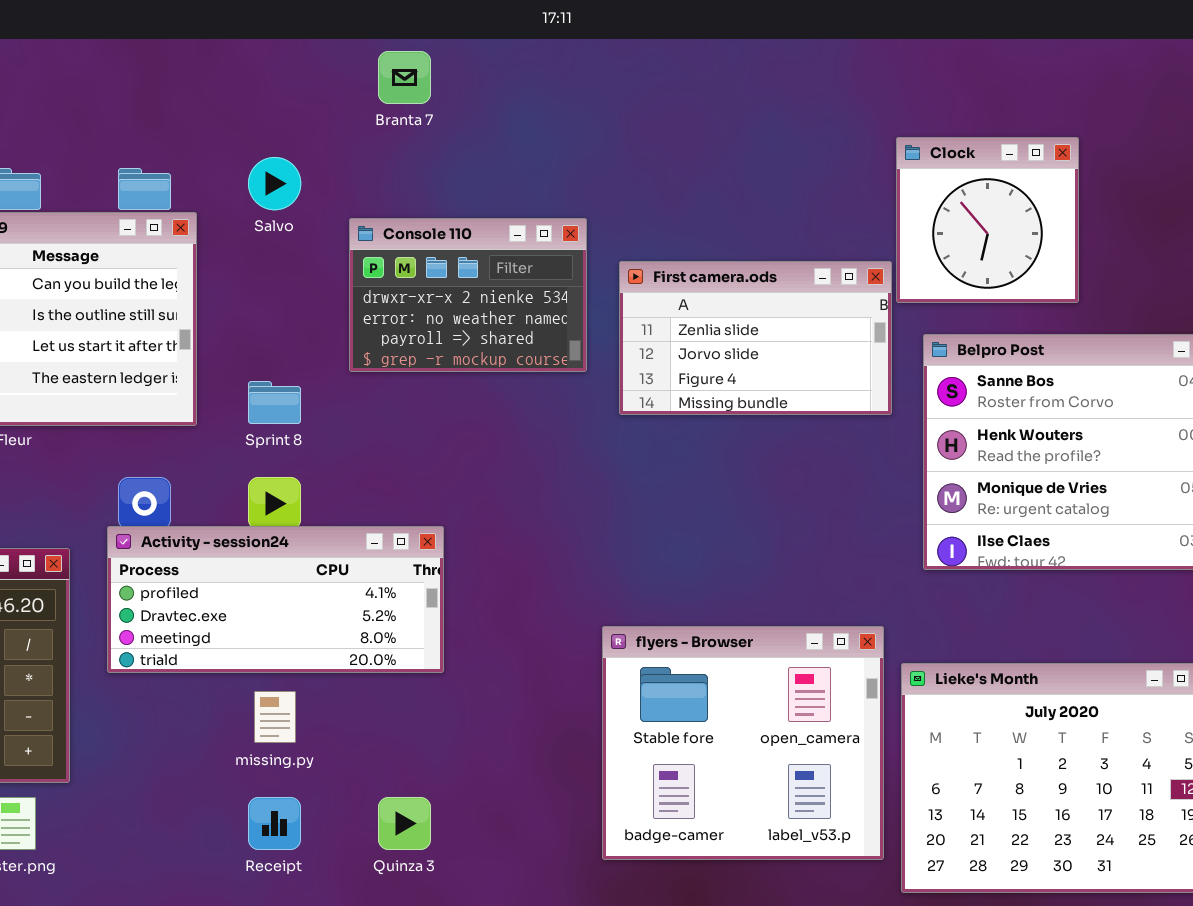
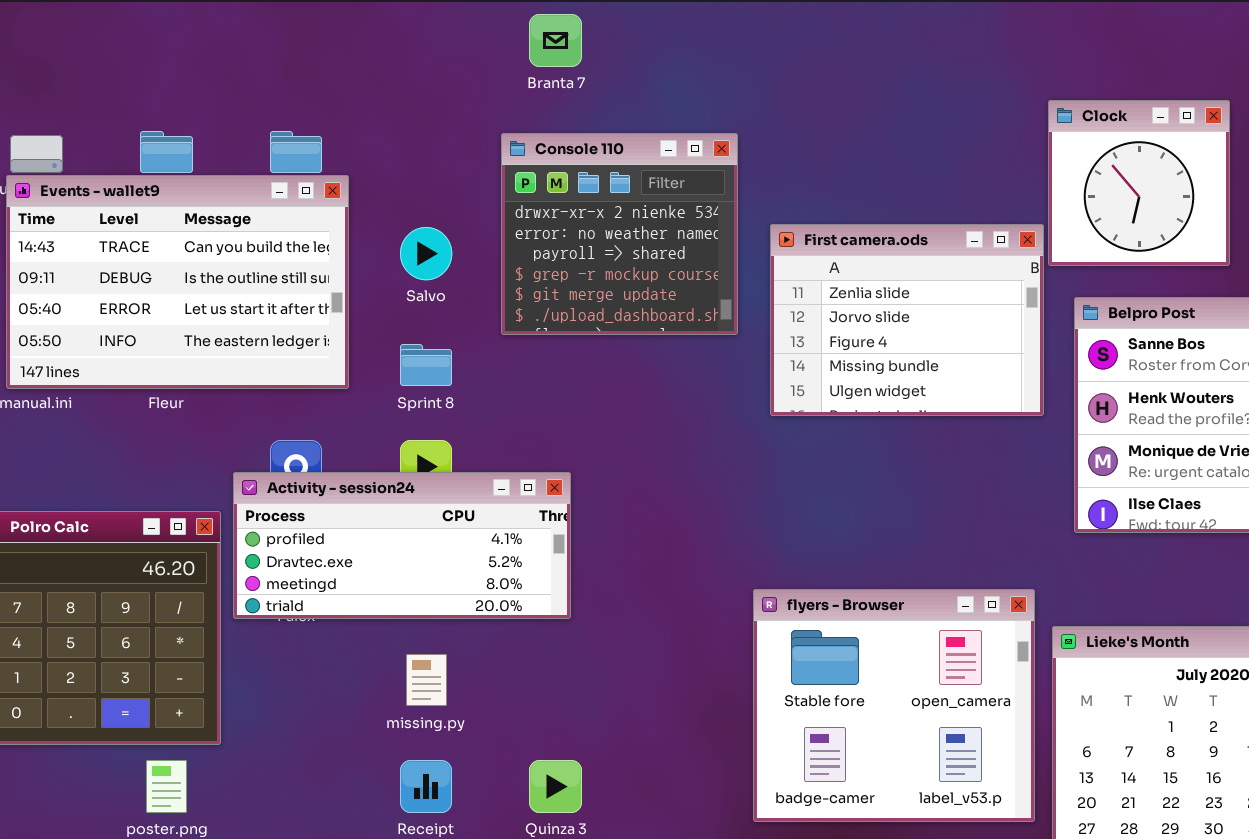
Salvo: [248,157,301,210] -> [400,227,452,280], moved
Console 110: [349,218,587,372] -> [501,133,738,335], resized
First camera.ods: [619,261,892,415] -> [770,224,1044,416], resized
Activity - session24: [107,526,444,673] -> [233,472,571,619], moved

